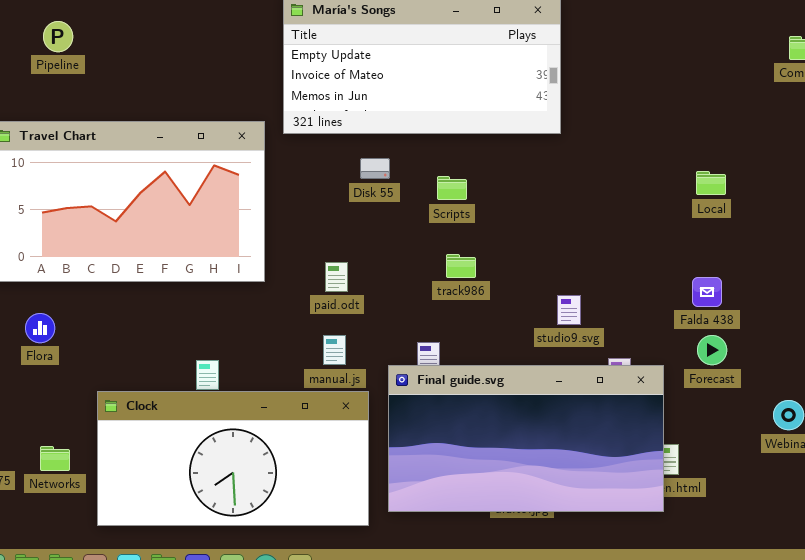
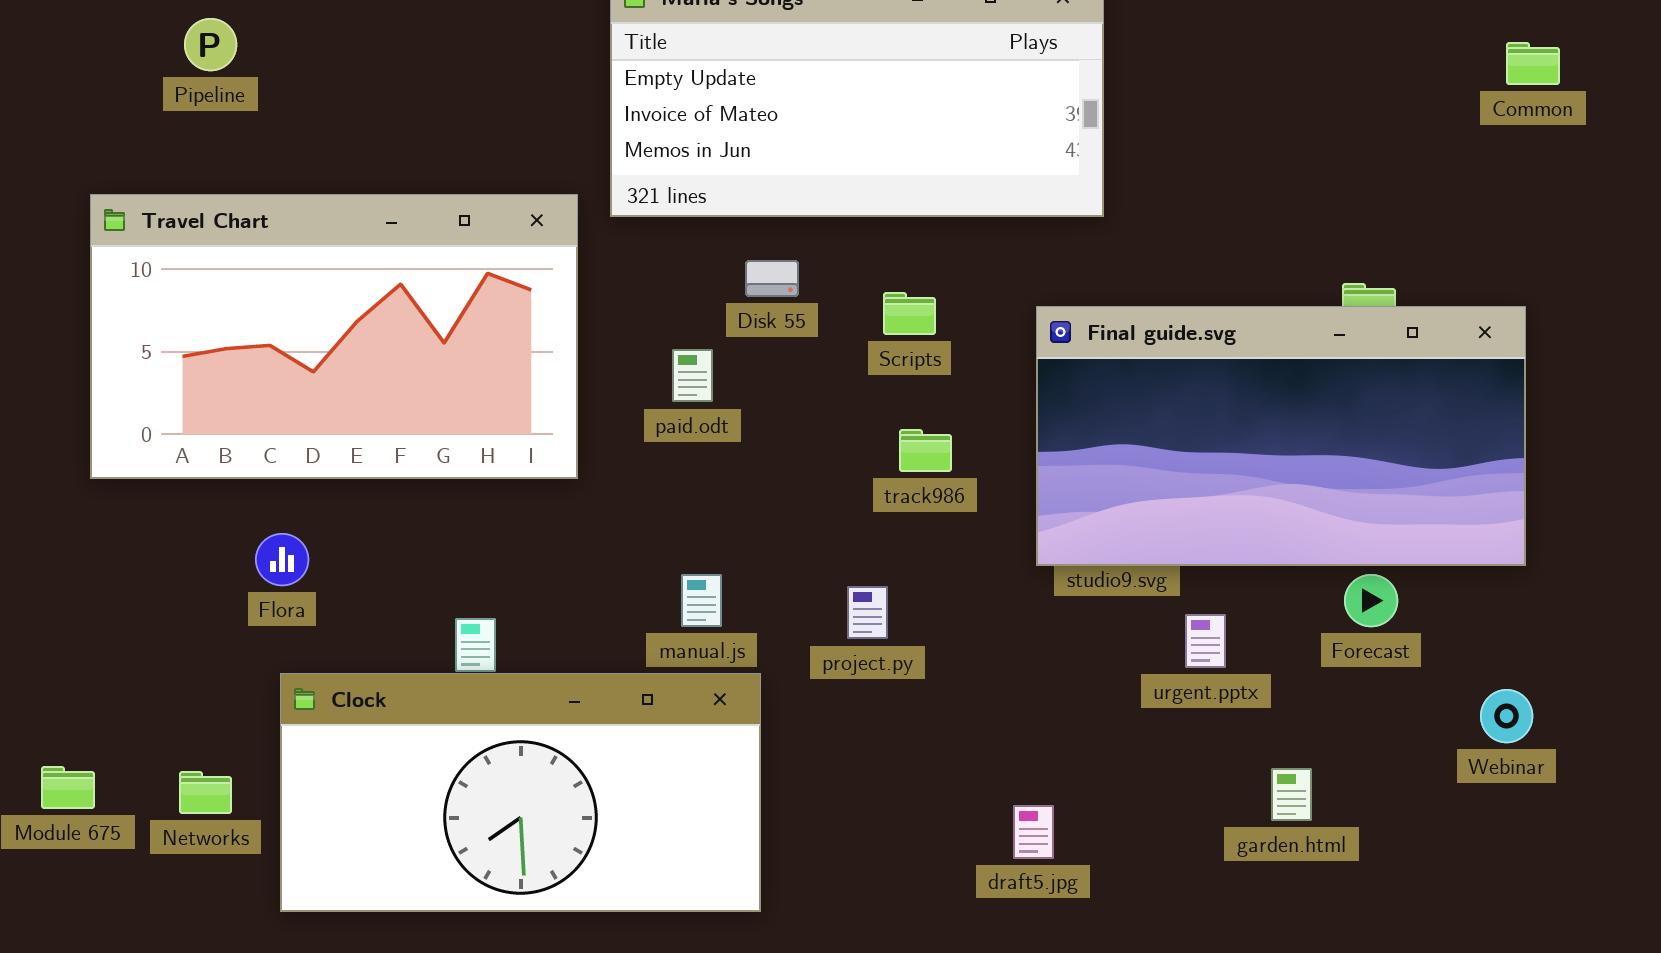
paid.odt: [325,262,348,292] -> [672,349,713,402], moved
Flora: [25,313,55,343] -> [255,533,309,586], moved
Final guide.svg: [388,365,664,512] -> [1036,306,1526,566], moved

